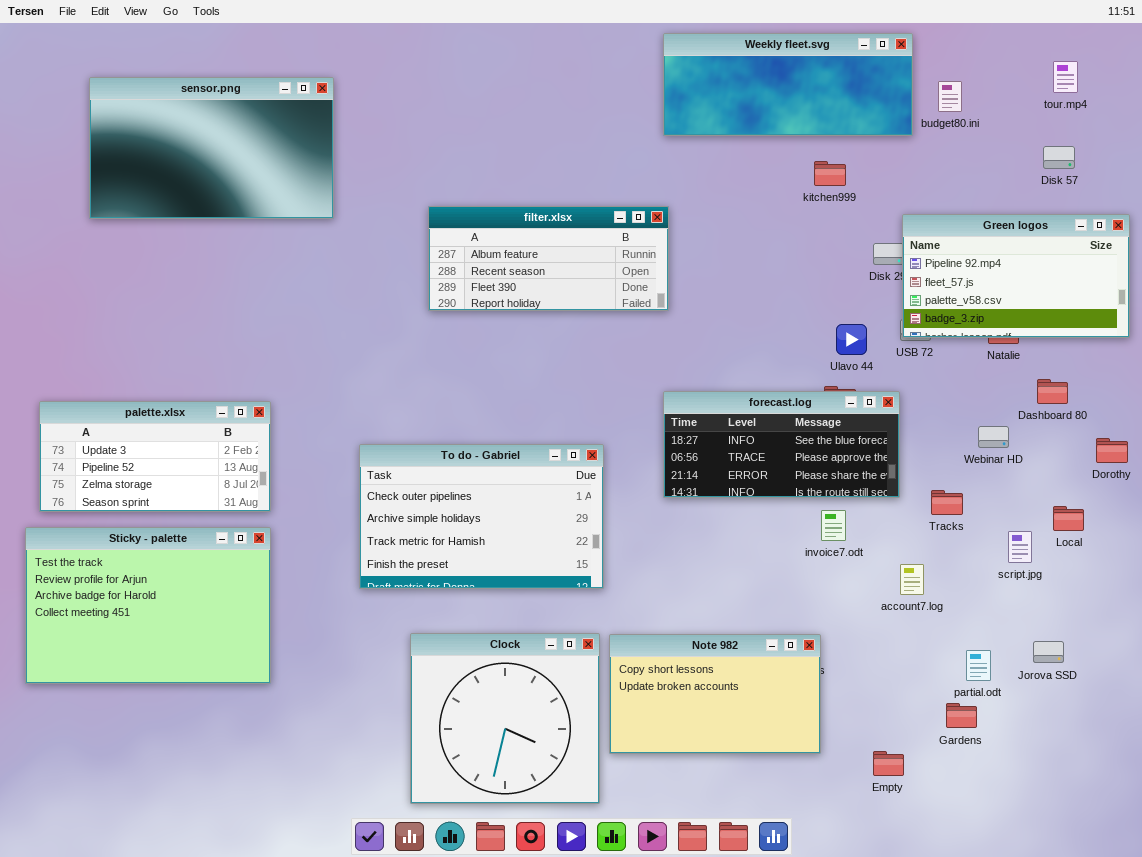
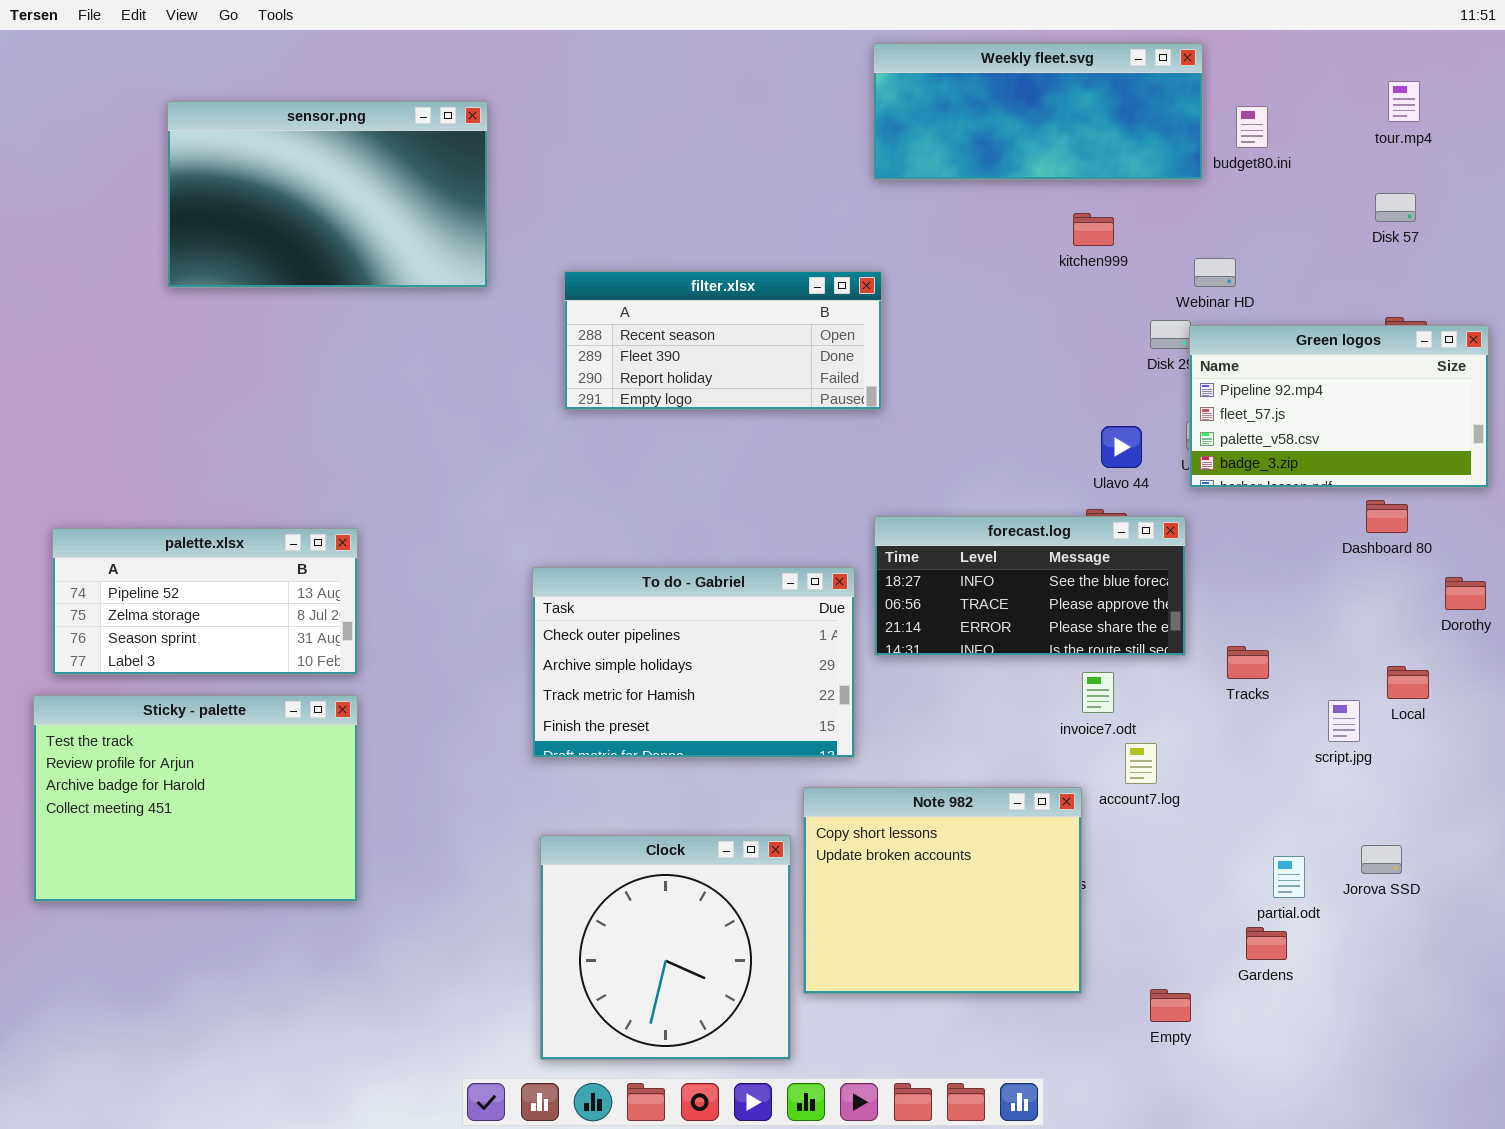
sensor.png: [89,77,334,219] -> [167,101,488,288], moved
filter.xlsx: [428,206,669,311] -> [564,271,882,410], scrolled down 1 row
Green logos: [902,214,1130,338] -> [1189,325,1489,488], moved
palette.xlsx: [39,401,271,512] -> [52,528,358,675], scrolled down 1 row
Webinar HD: [978,426,1009,448] -> [1194,258,1236,287], moved
To do - Gabriel: [359,444,604,589] -> [532,567,855,758], moved
account7.log: [900,564,924,595] -> [1125,743,1157,784], moved
Note 982: [609,634,821,754] -> [803,787,1082,994], resized

